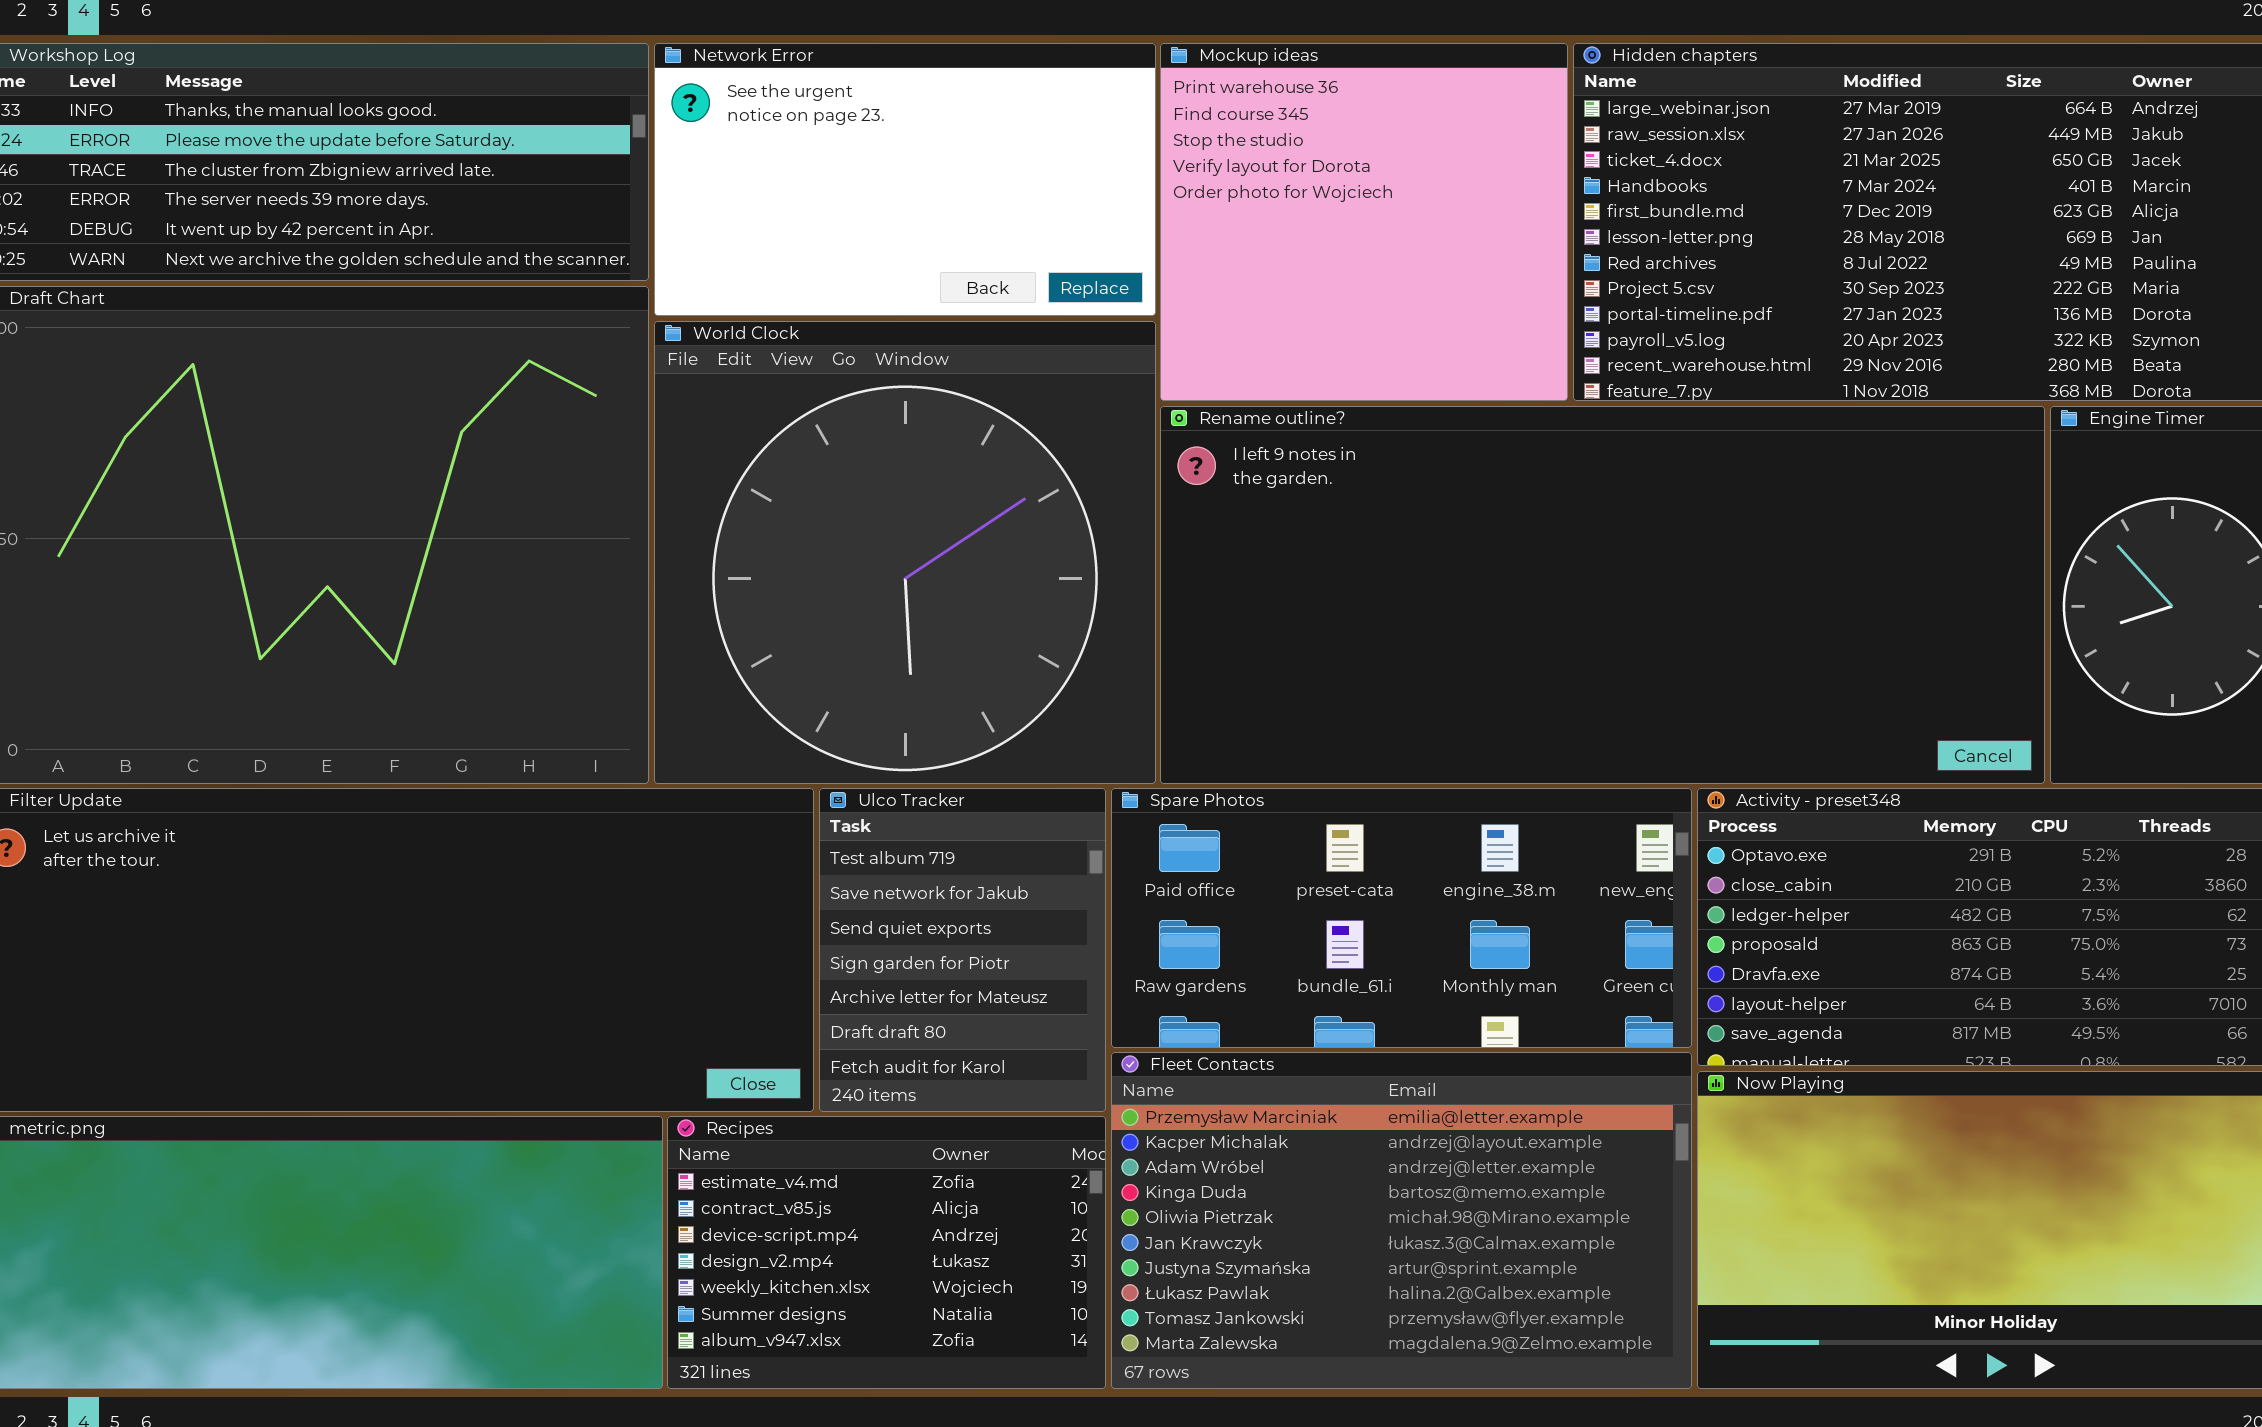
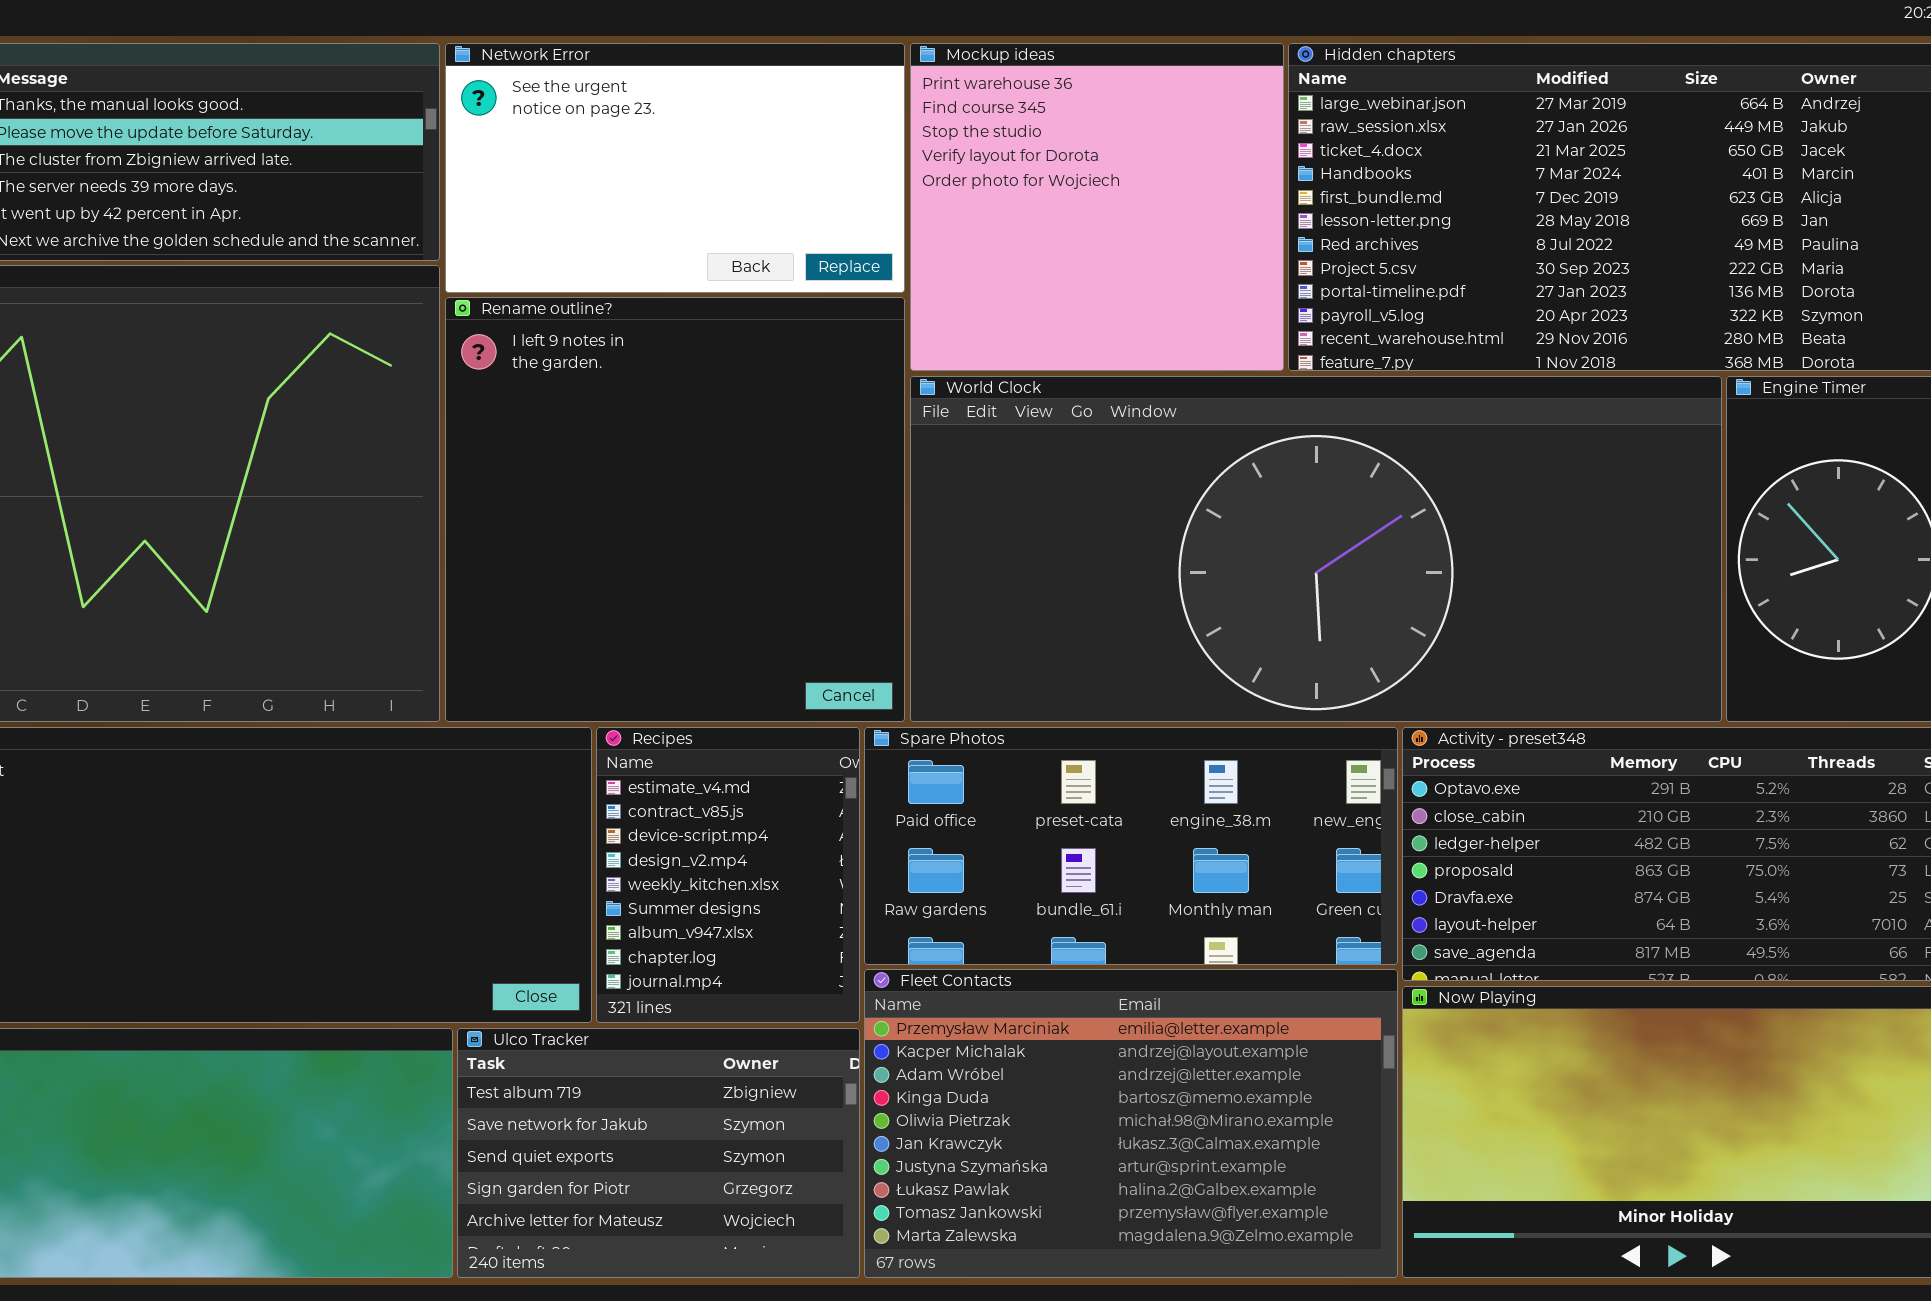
World Clock: [654,321,1156,784] -> [910,376,1722,722], moved, resized
Rename outline?: [1160,406,2045,784] -> [445,297,905,722], moved, resized
Ulco Tracker: [819,788,1106,1112] -> [457,1028,860,1278], moved, resized
Recipes: [667,1116,1106,1389] -> [596,727,860,1023], moved, resized

